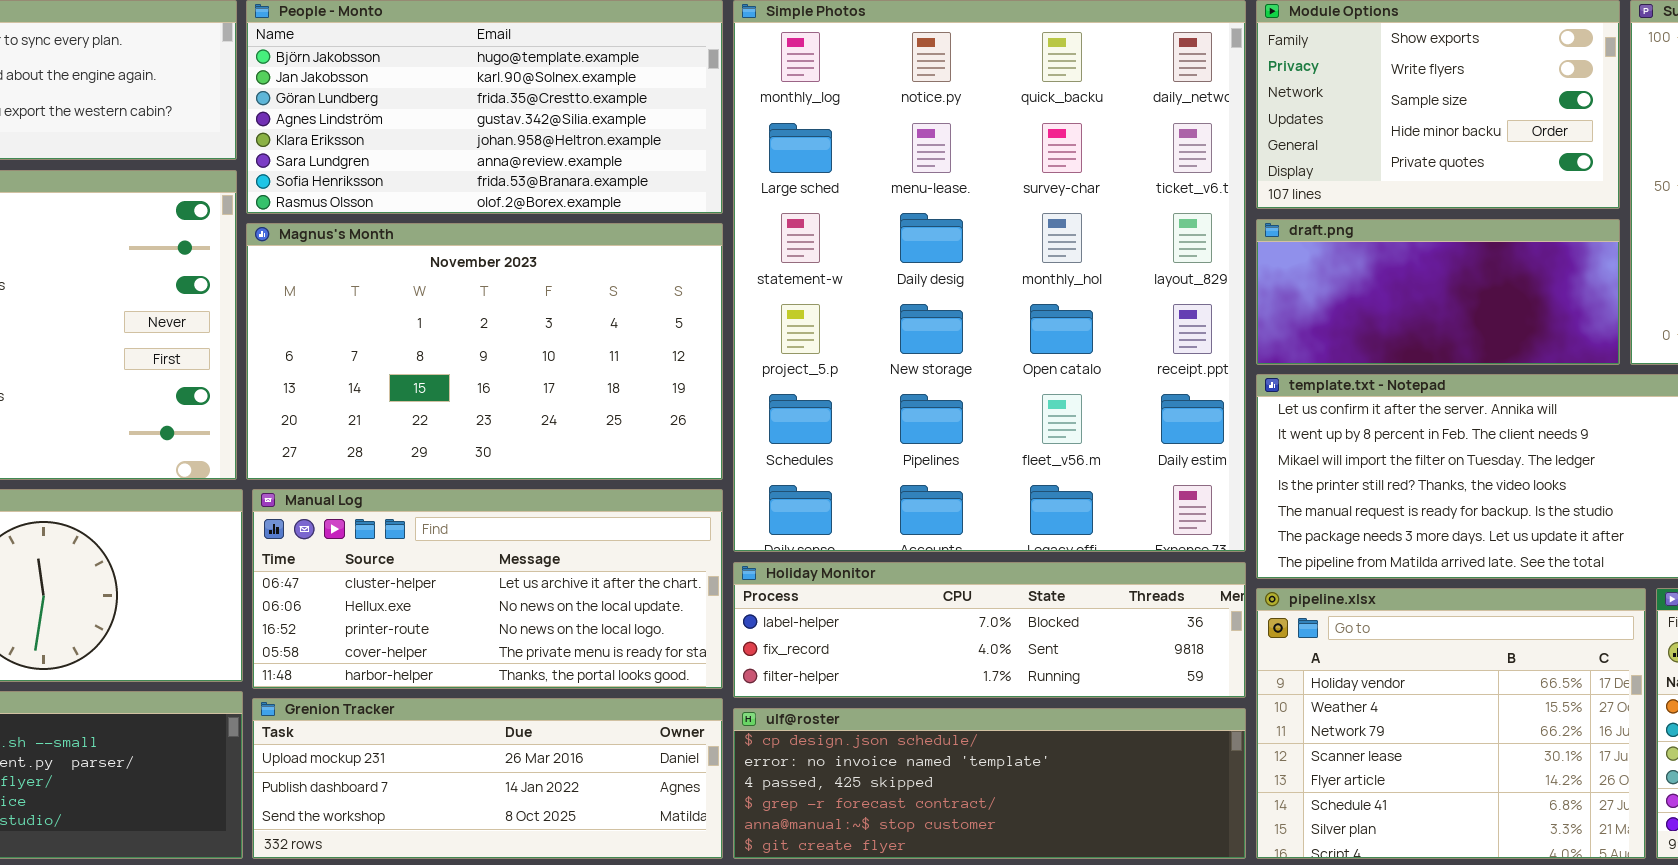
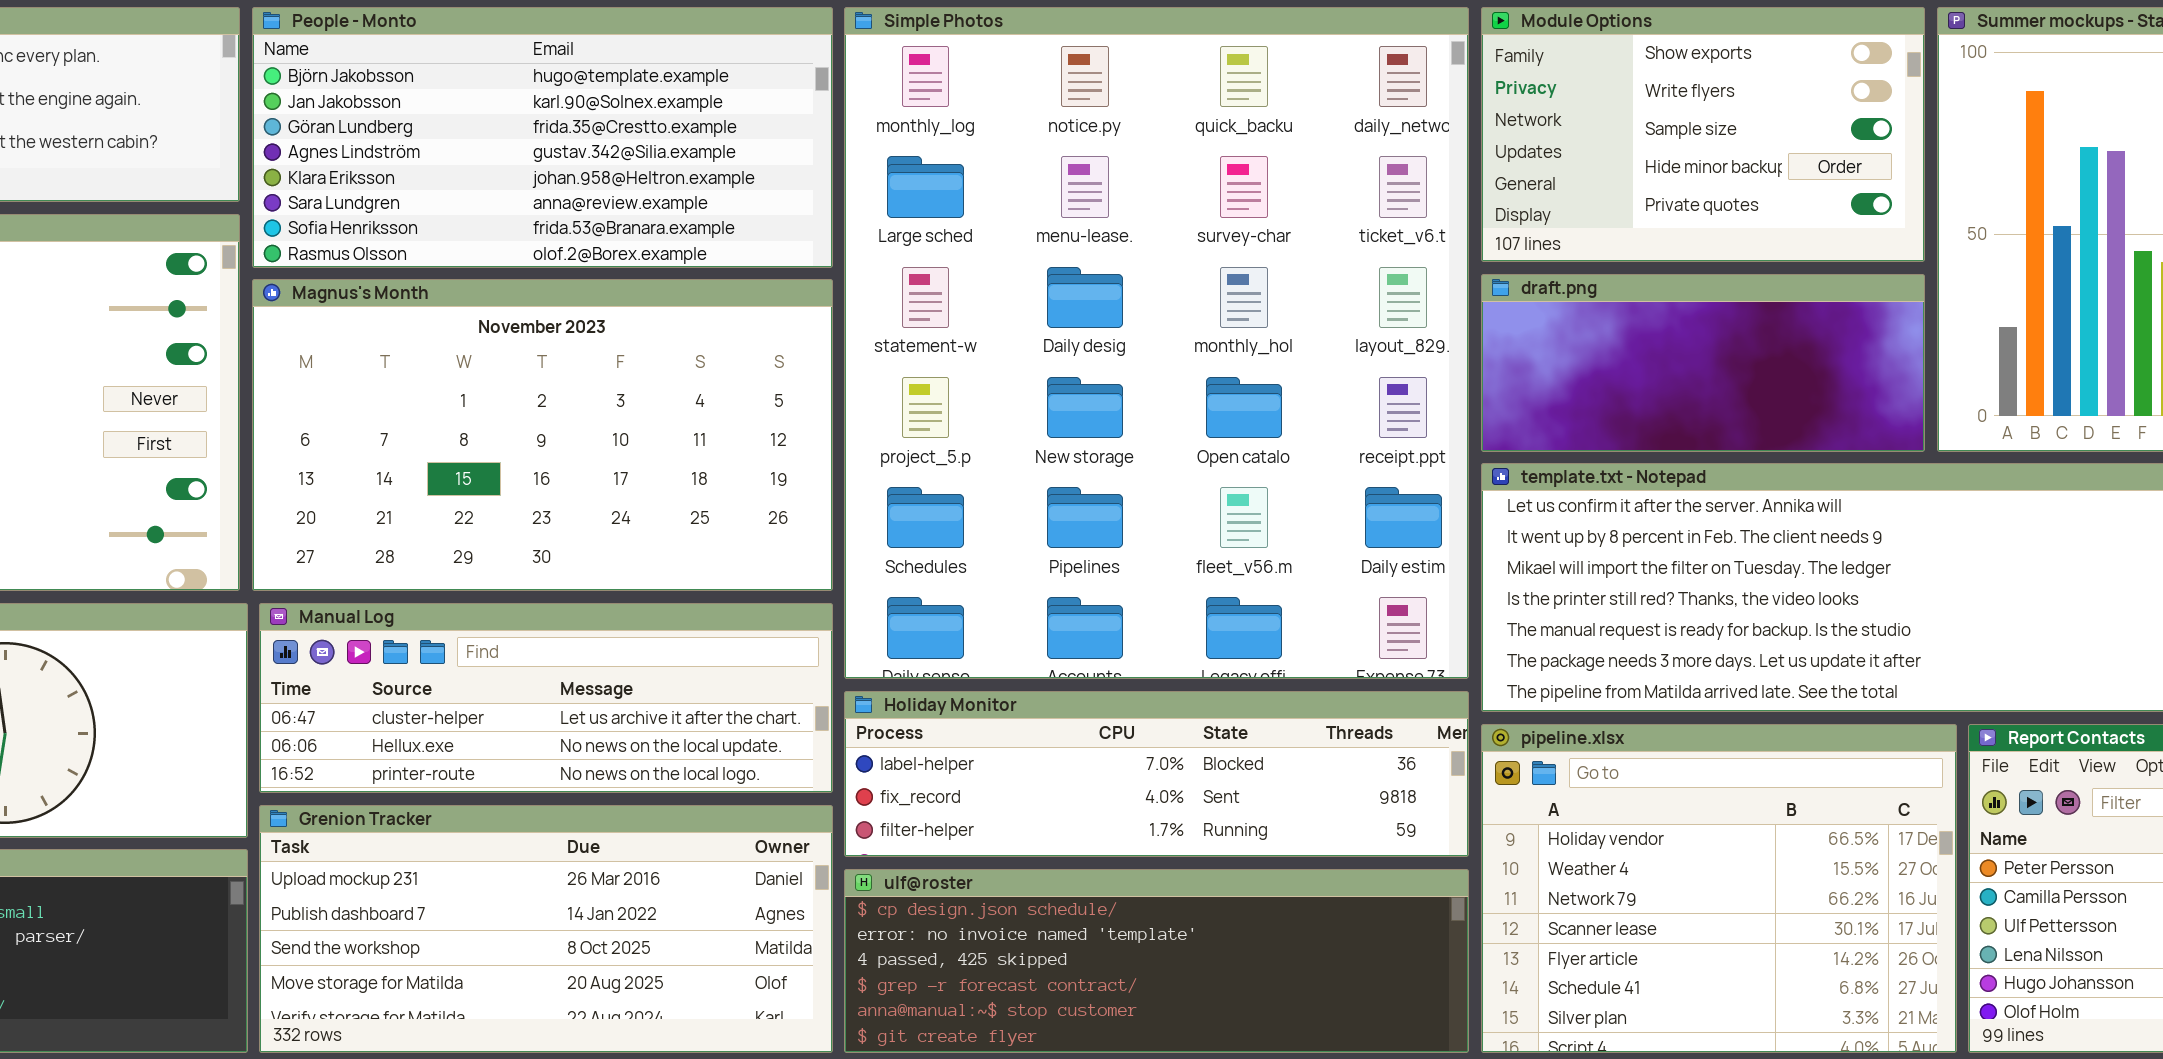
Manual Log: [252,489,723,689] -> [259,603,833,793], resized
Grenion Tracker: [252,698,723,859] -> [259,805,833,1053], resized

